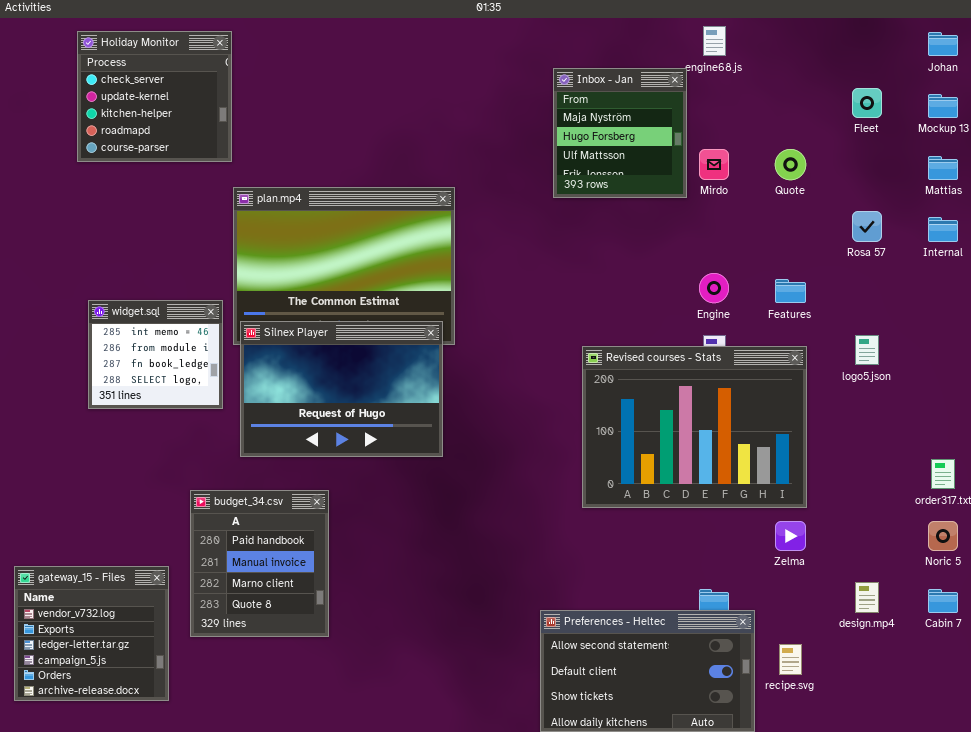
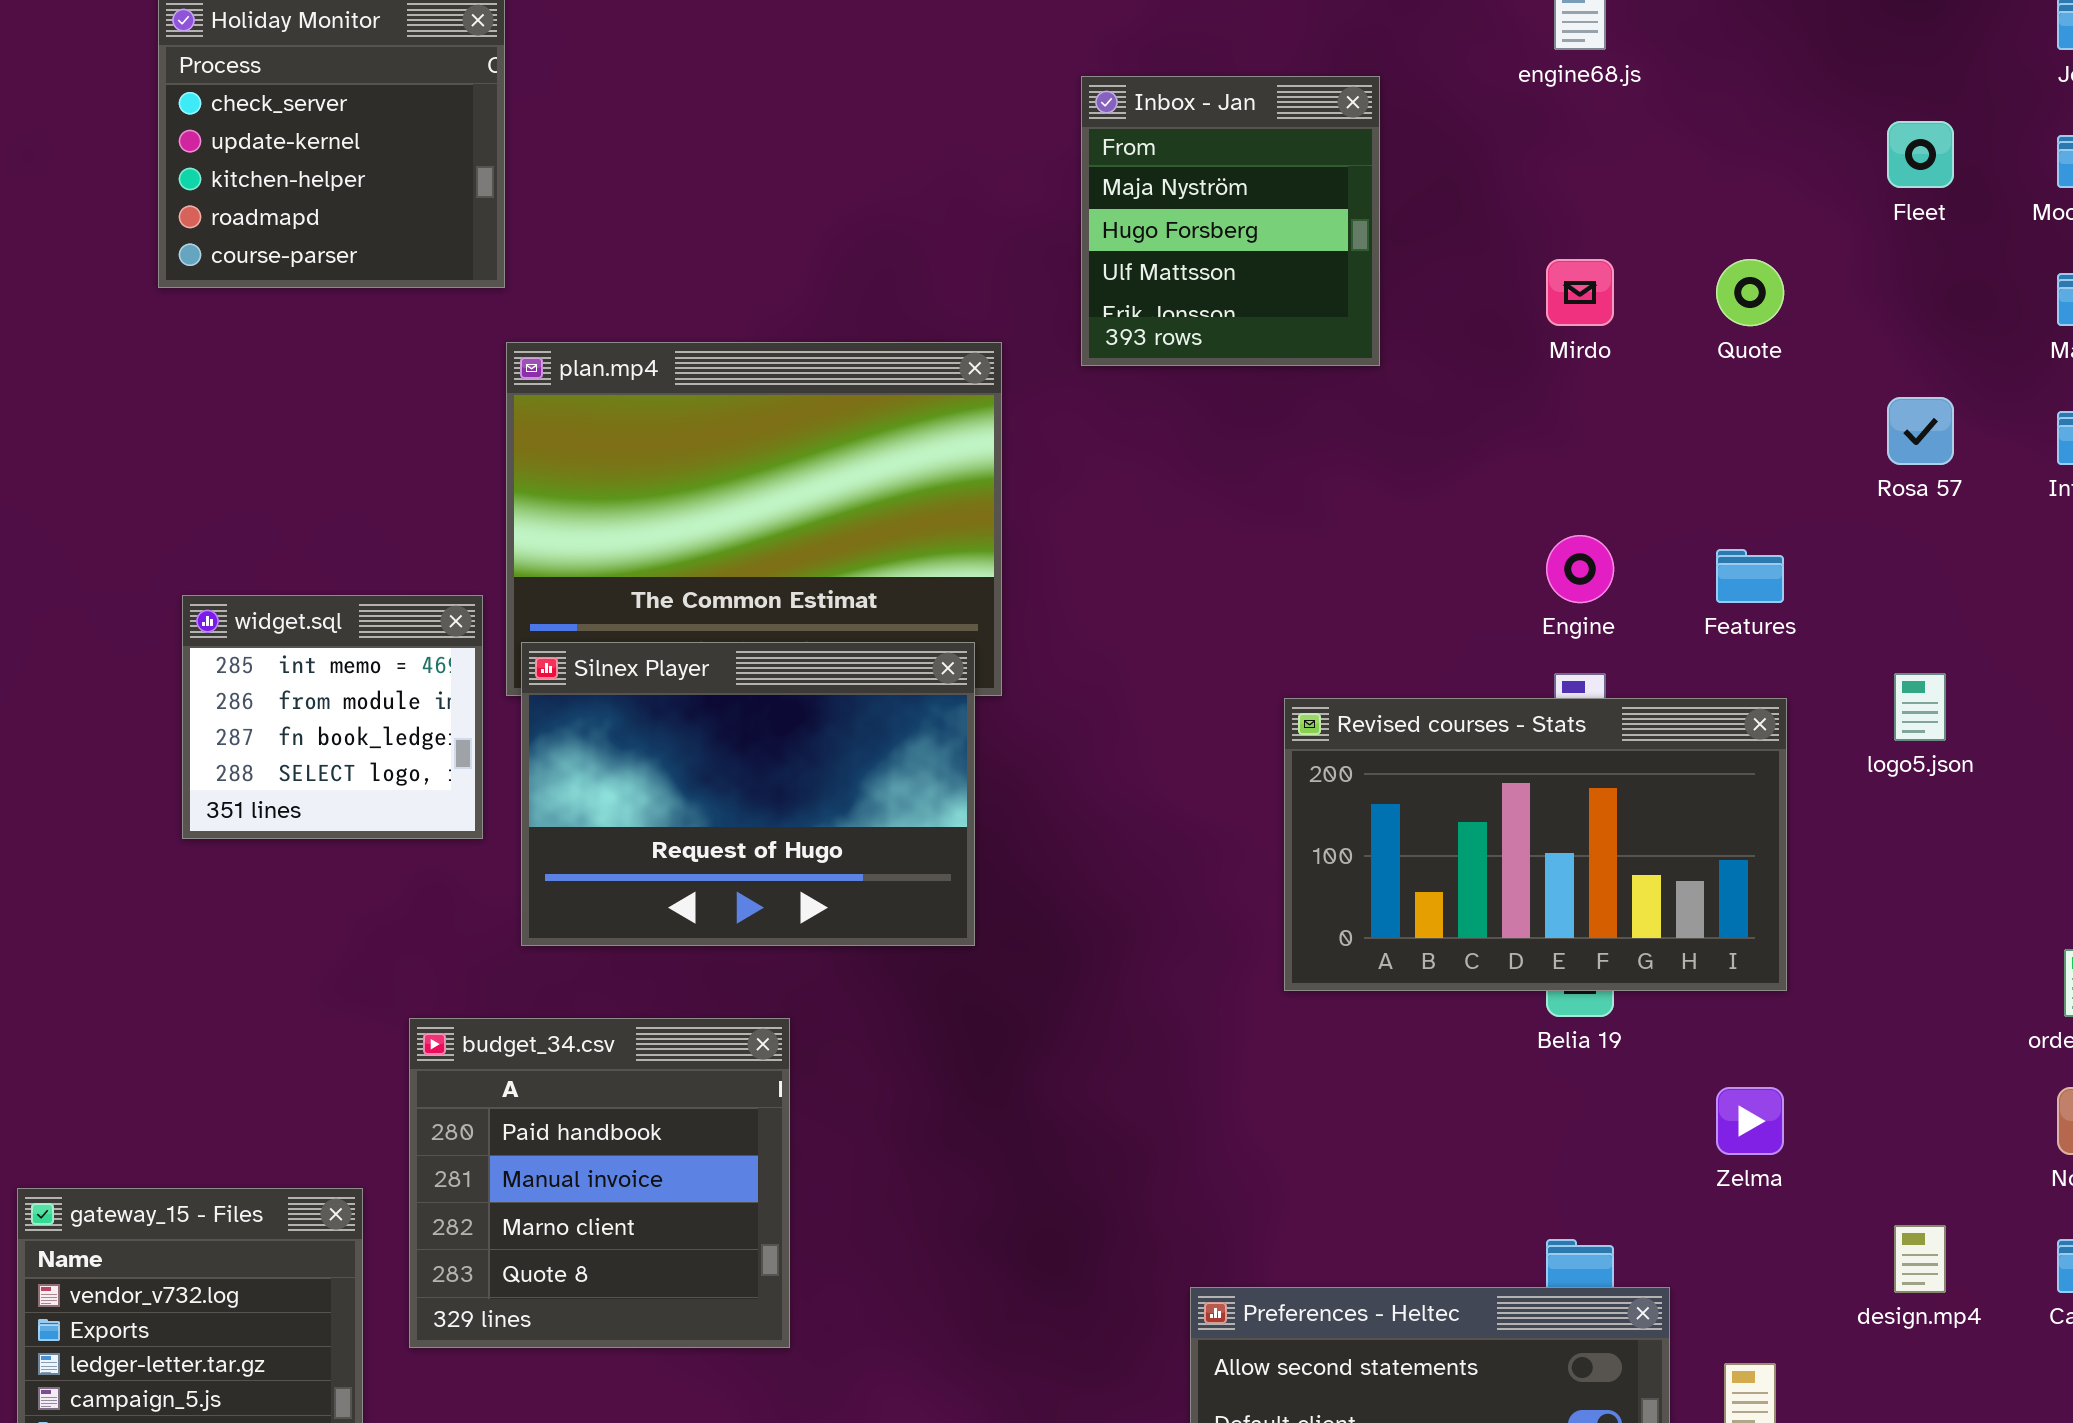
Inbox - Jan: [553,68,687,198] -> [1081,76,1380,366], moved
Revised courses - Stats: [582,346,807,508] -> [1284,698,1787,991], resized
budget_34.csv: [190,490,329,637] -> [409,1018,790,1348], resized

